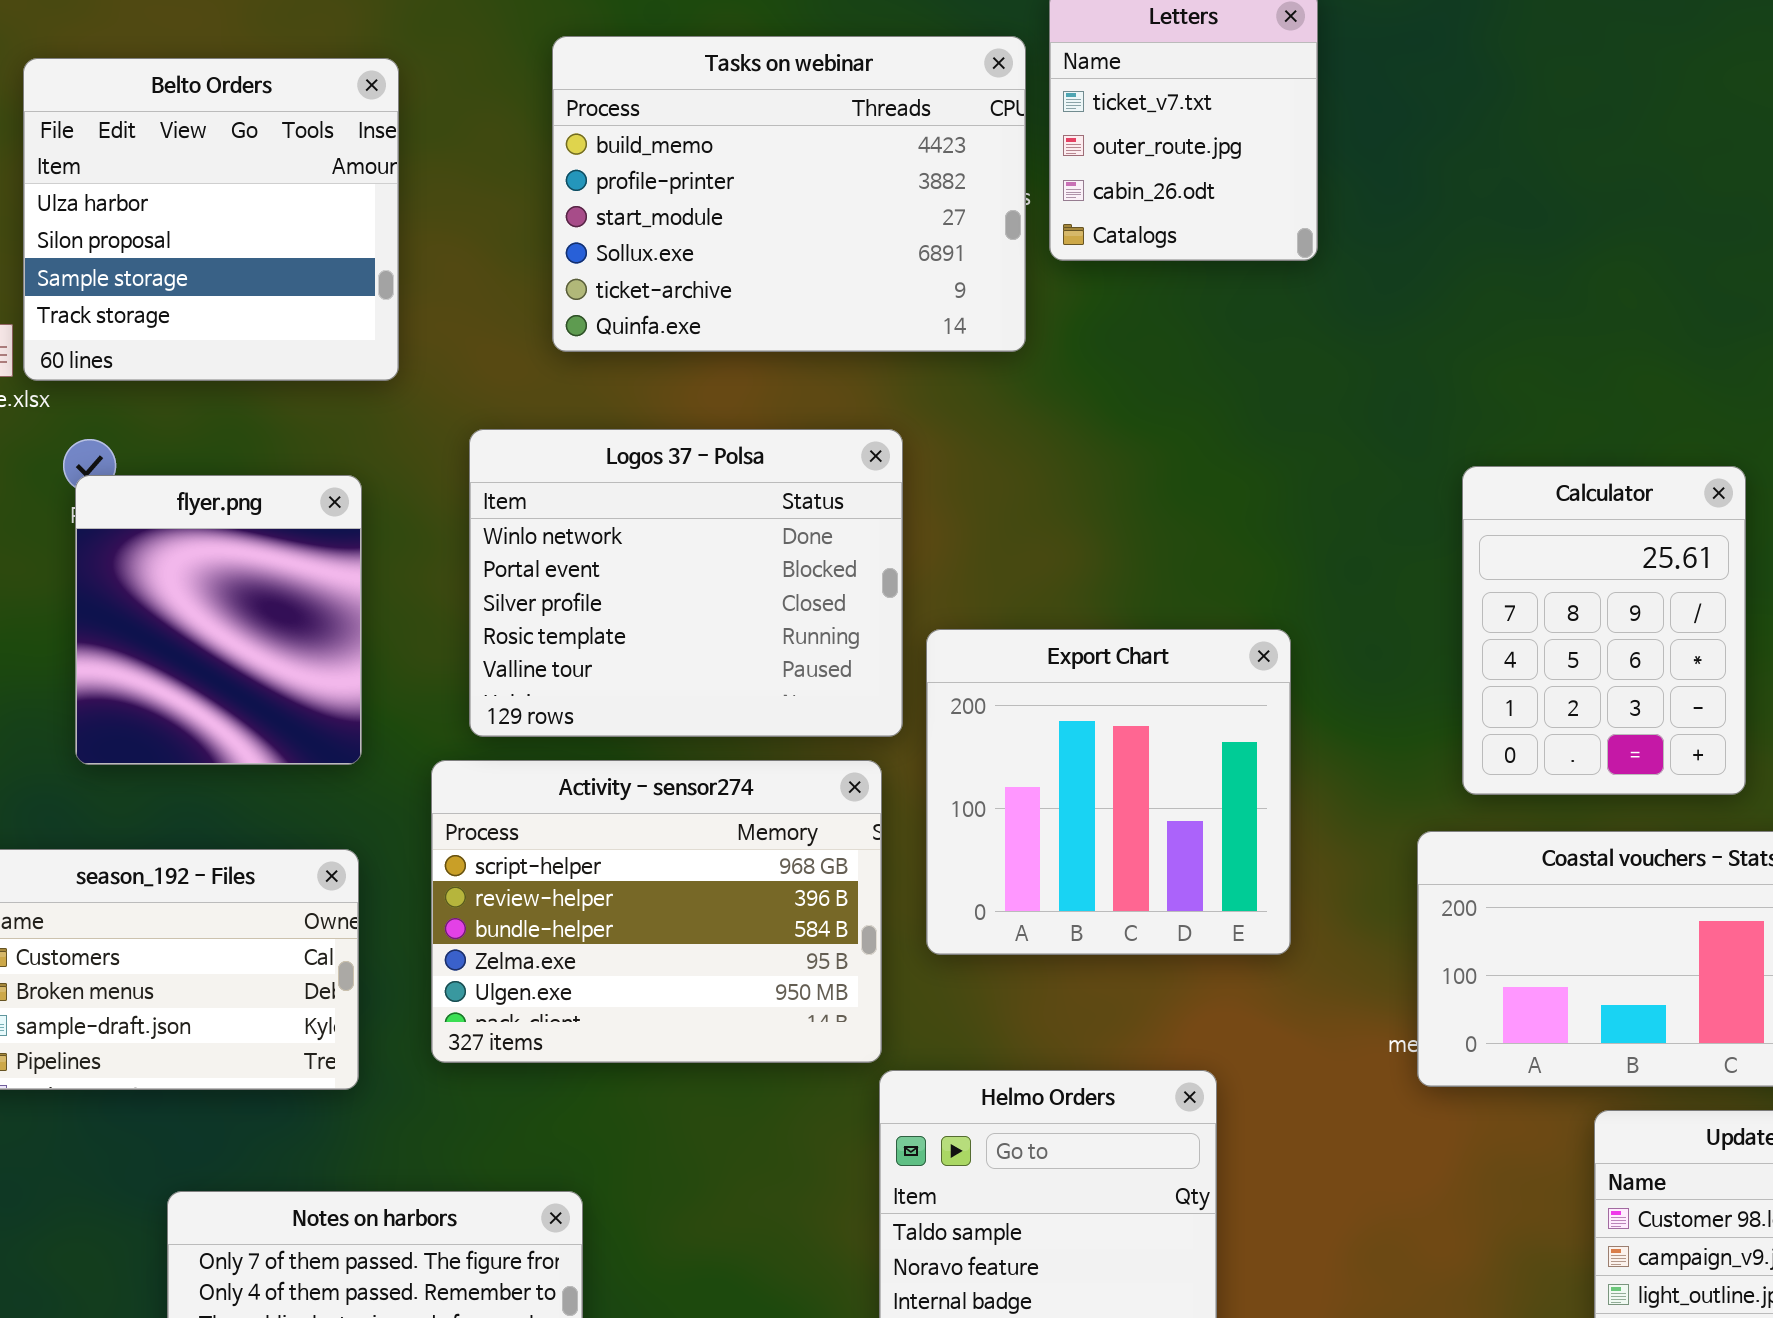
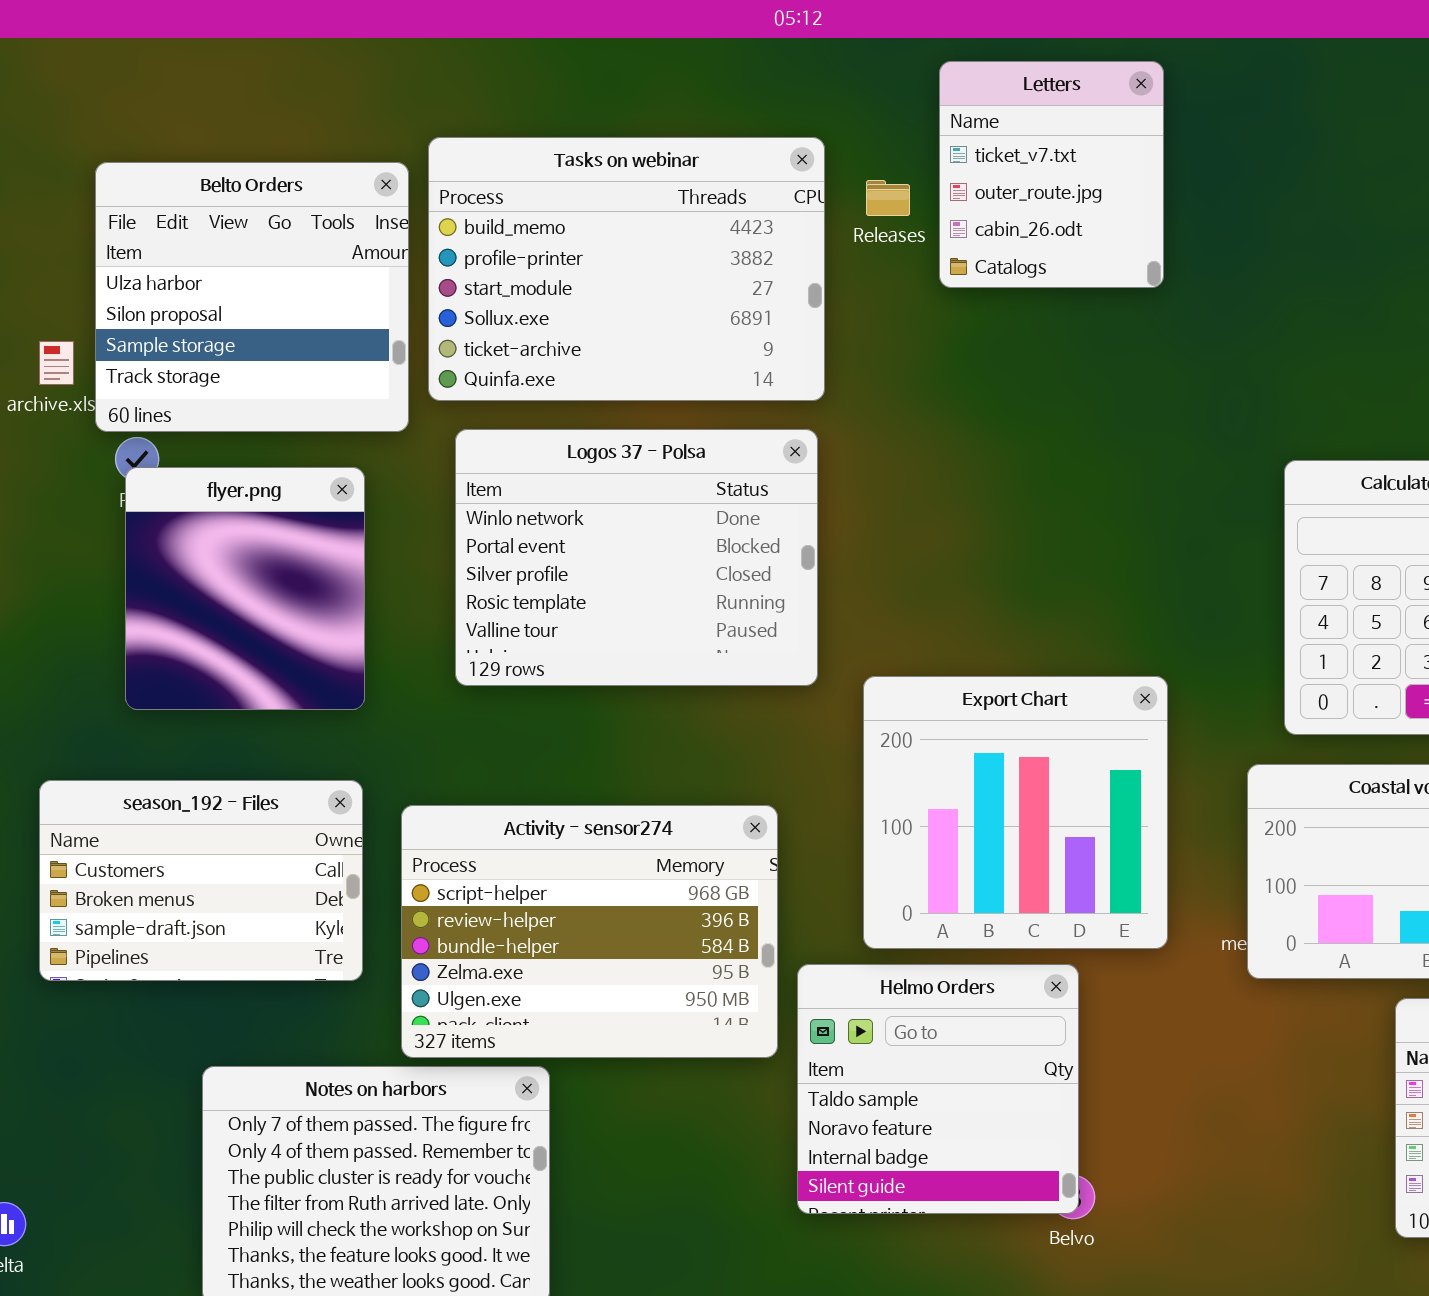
Tasks on webinar: [552,36,1026,352] -> [428,137,825,401], moved
Belto Orders: [23,58,399,381] -> [95,162,409,432], moved
Export Chart: [926,629,1291,955] -> [863,676,1168,949], moved
Activity - sensor274: [431,760,882,1063] -> [401,805,778,1058], moved

